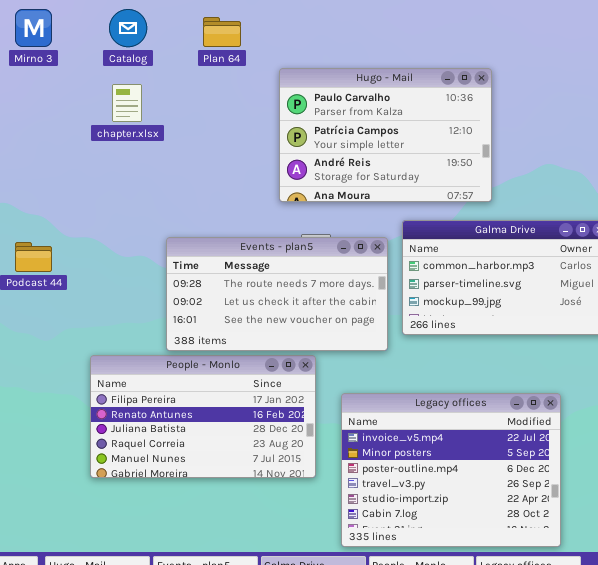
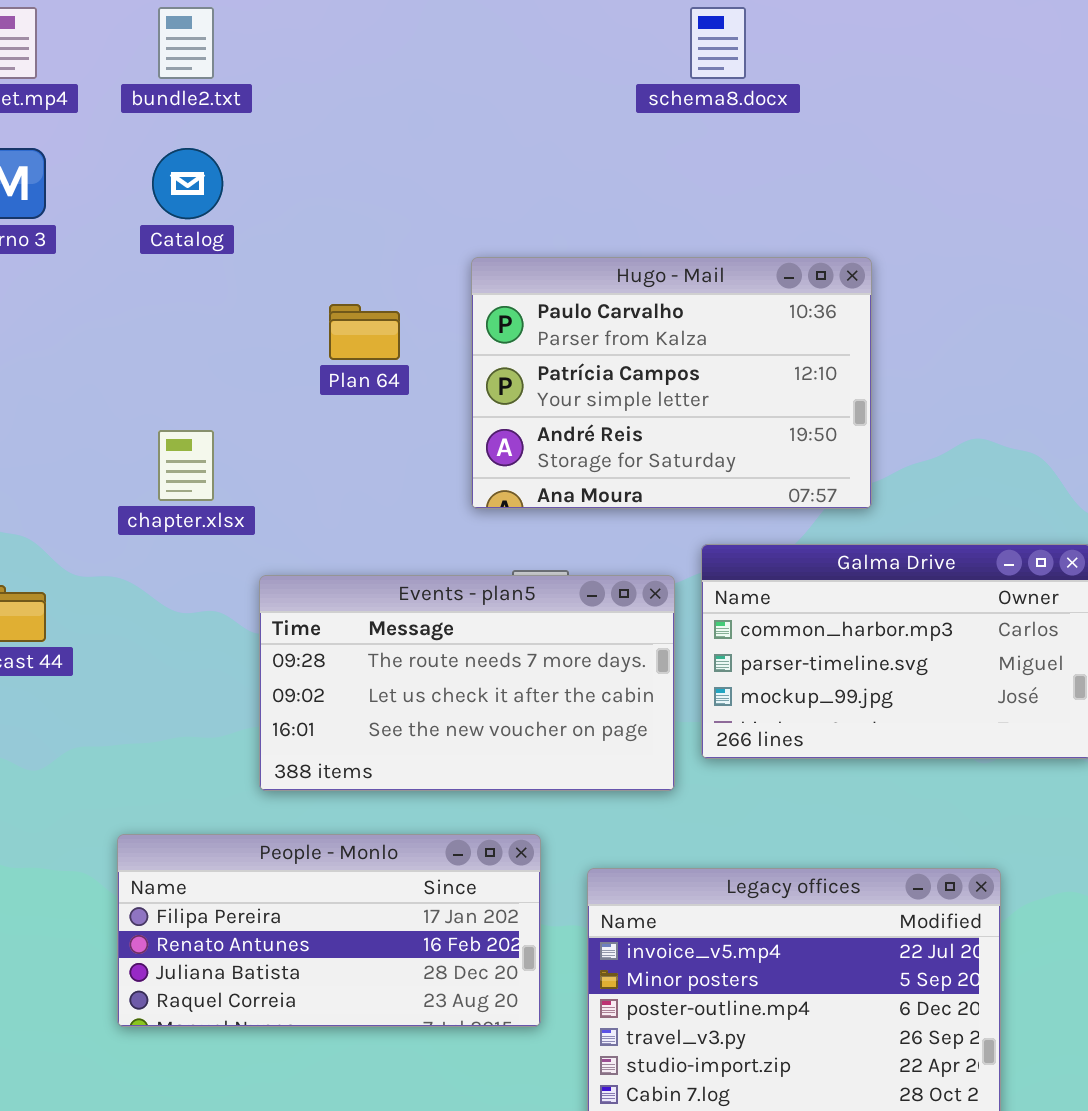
Plan 64: [203,17,241,47] -> [329,304,400,360], moved
chapter.xlsx: [112,84,142,122] -> [158,430,214,501], moved
People - Monlo: [90,355,316,478] -> [117,834,541,1027], resized

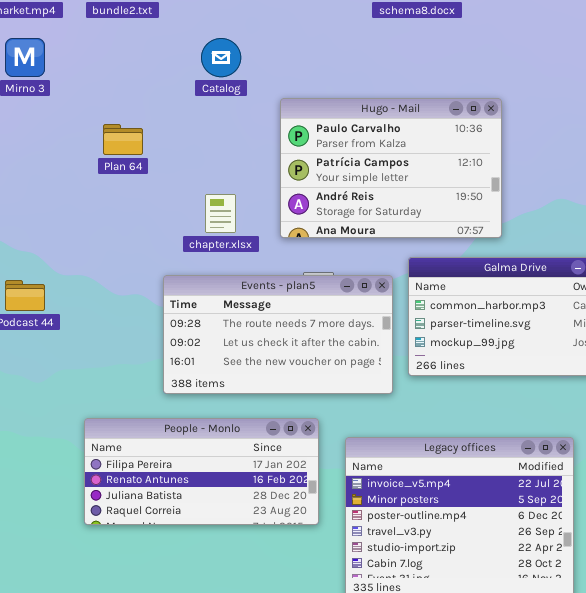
Catalog: [152,148,223,219] -> [201,38,241,77], moved
Plan 64: [329,304,400,360] -> [103,124,143,155], moved
chapter.xlsx: [158,430,214,501] -> [205,194,236,233], moved

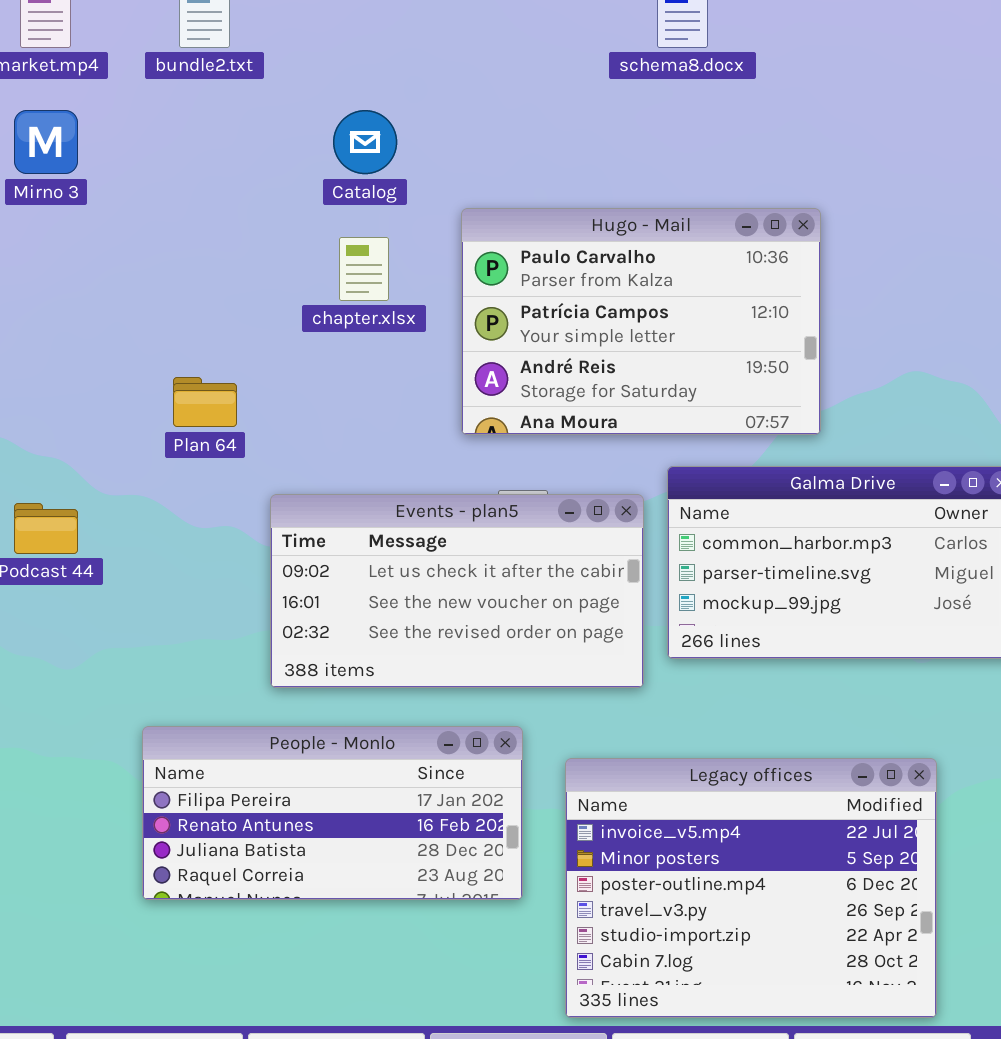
Plan 64: [103,124,143,155] -> [173,377,237,427], moved
chapter.xlsx: [205,194,236,233] -> [339,237,389,301], moved
Events - plan5: [163,275,393,394] -> [270,494,644,688], scrolled down 1 row

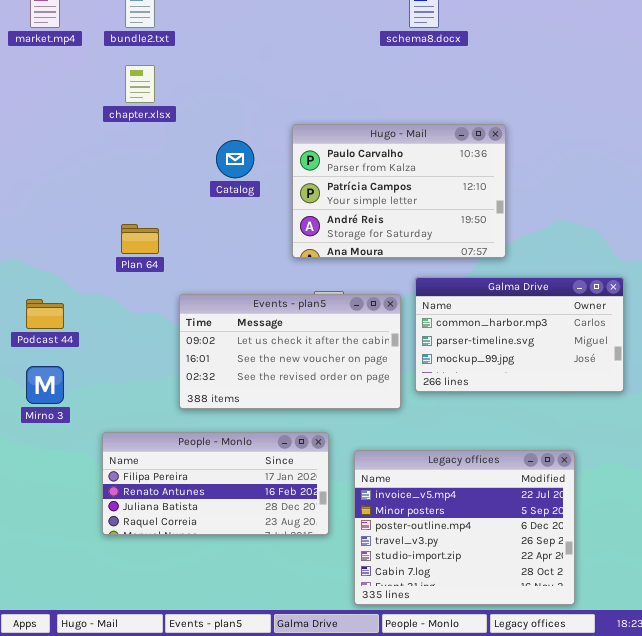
Mirno 3: [14,110,78,174] -> [26,366,64,404], moved
Catalog: [333,110,397,174] -> [216,140,254,178], moved
chapter.xlsx: [339,237,389,301] -> [125,65,155,103], moved

